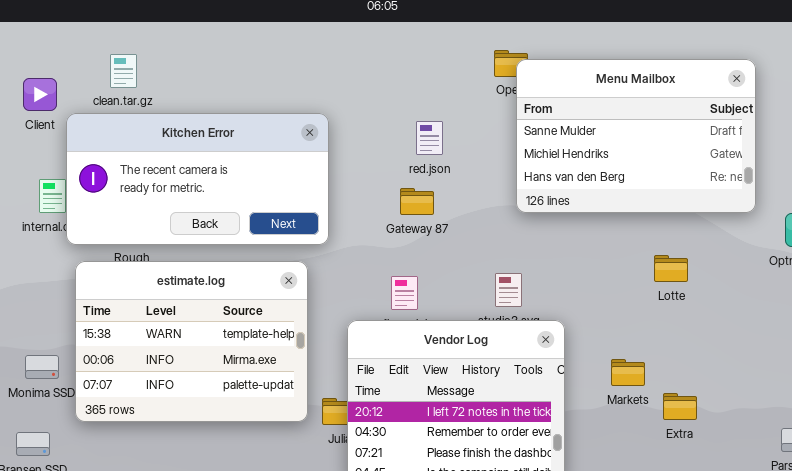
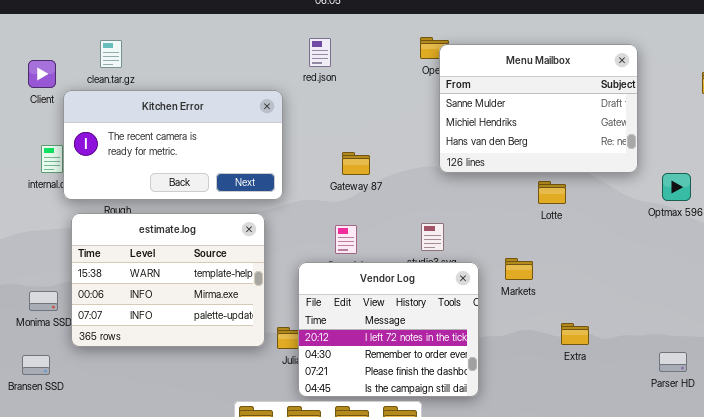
red.json: [416,121,443,155] -> [309,38,331,67], moved
Lotte: [654,255,688,282] -> [538,181,566,204], moved
Markets: [611,359,645,386] -> [505,258,533,280], moved

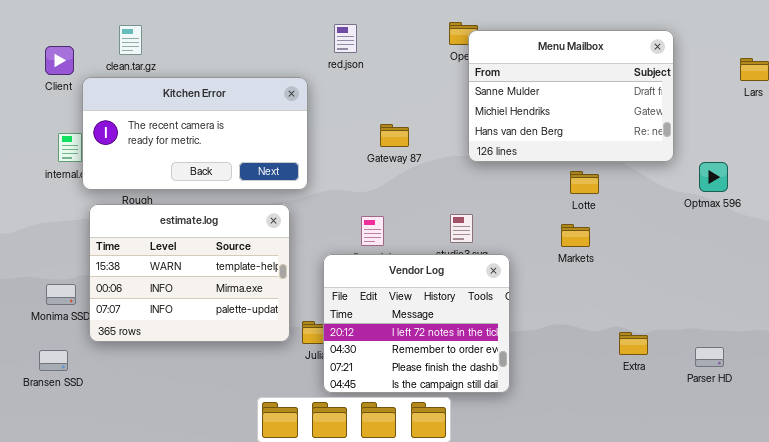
Gateway 87: [342,152,370,175] -> [380,124,409,147], moved
Markets: [505,258,533,280] -> [561,224,590,247], moved
Extra: [561,323,589,345] -> [619,332,648,355], moved

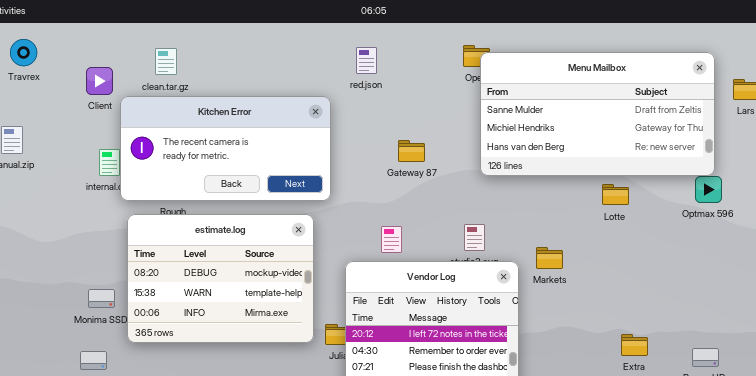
Menu Mailbox: [468,30,674,162] -> [480,52,715,176], resized
Lotte: [570,171,599,194] -> [602,184,629,205], moved
estimate.log: [89,204,290,342] -> [127,214,314,343], scrolled up 1 row
Markets: [561,224,590,247] -> [536,247,563,269], moved

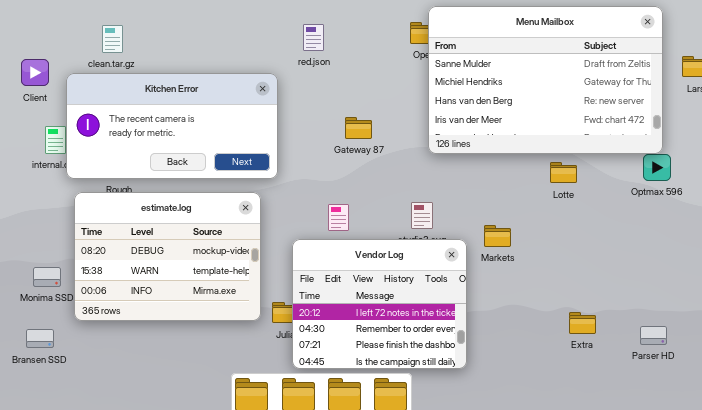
Menu Mailbox: [480,52,715,176] -> [428,6,663,154], resized
Client: [86,67,113,95] -> [21,59,49,86], moved

